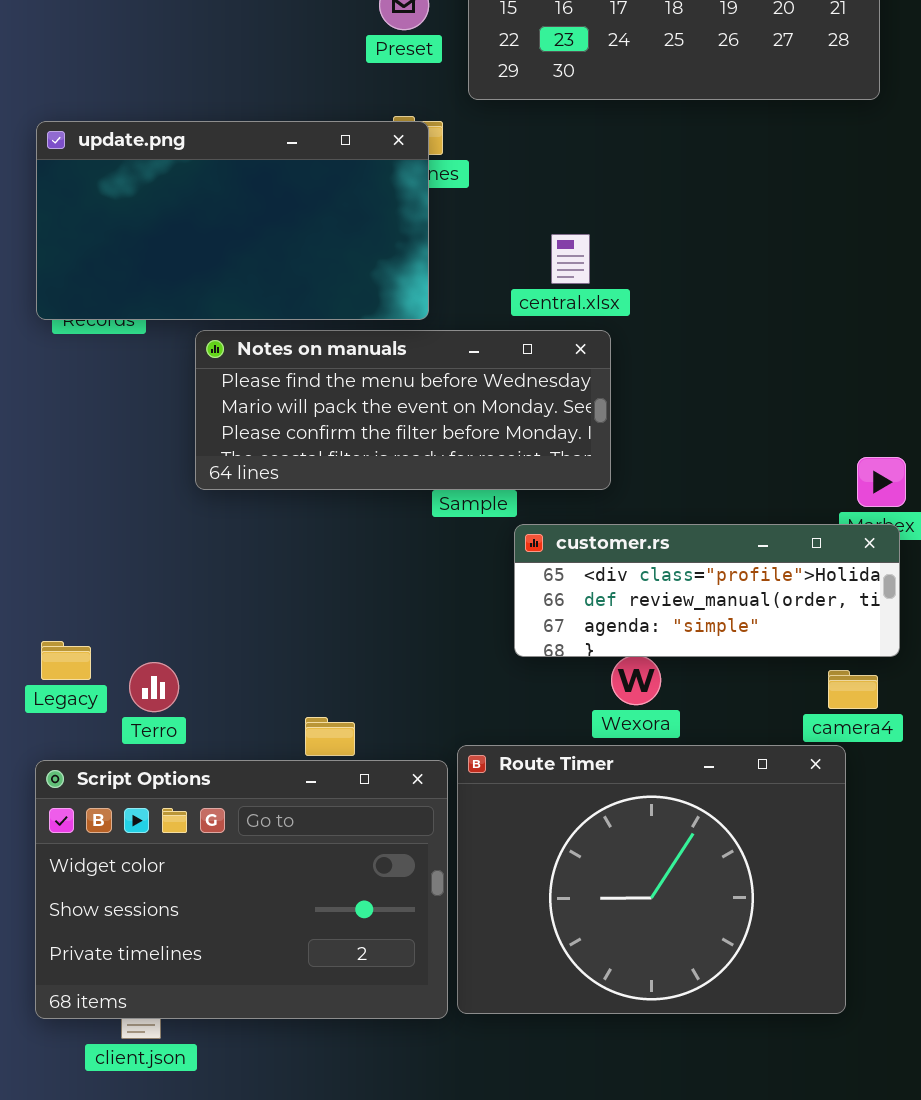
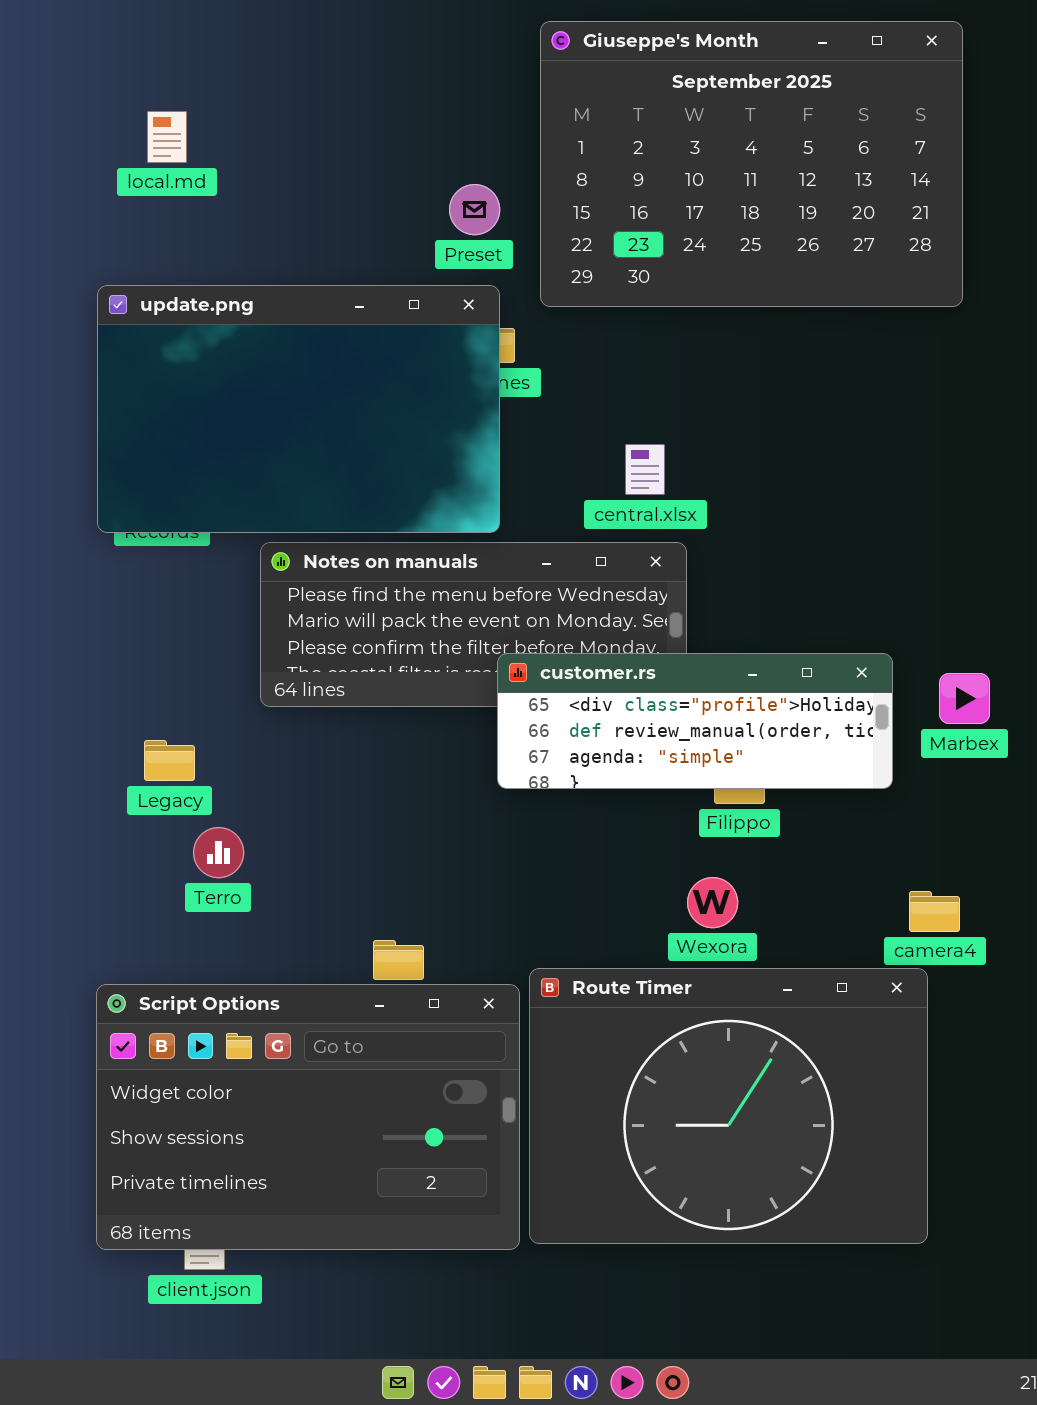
update.png: [36,121,429,320] -> [97,285,500,533], resized
customer.rs: [514,524,900,657] -> [497,653,893,789], moved
Legacy: [41,641,91,680] -> [144,740,195,781], moved
Terro: [129,662,179,712] -> [193,827,244,878], moved

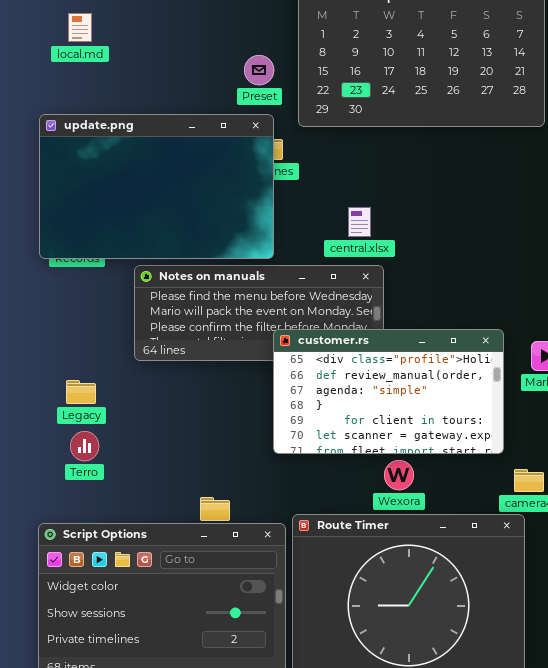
customer.rs: [497,653,893,789] -> [273,329,504,454], resized
Terro: [193,827,244,878] -> [70,431,99,461], moved

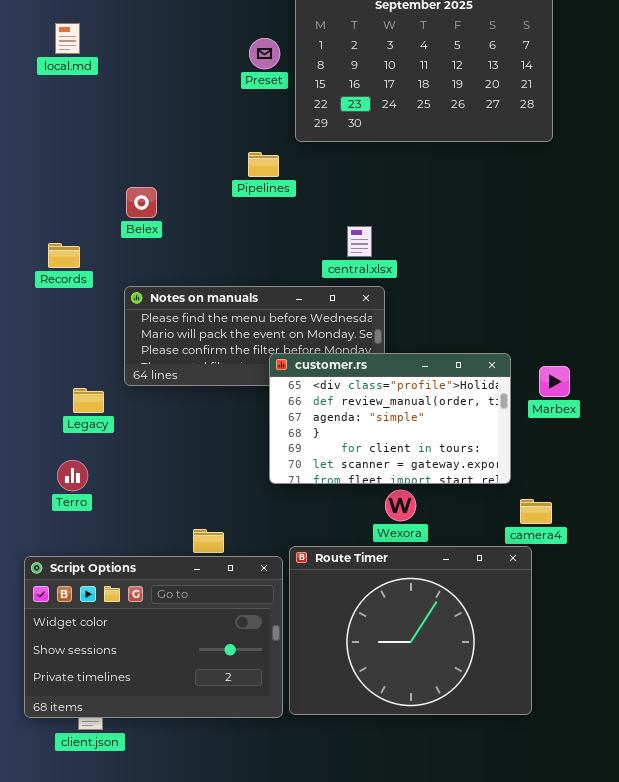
Preset: [244,55,274,85] -> [249,38,280,69], moved
update.png: [39,114,274,259] -> none, closed
Legacy: [66,380,96,404] -> [73,388,104,413], moved

